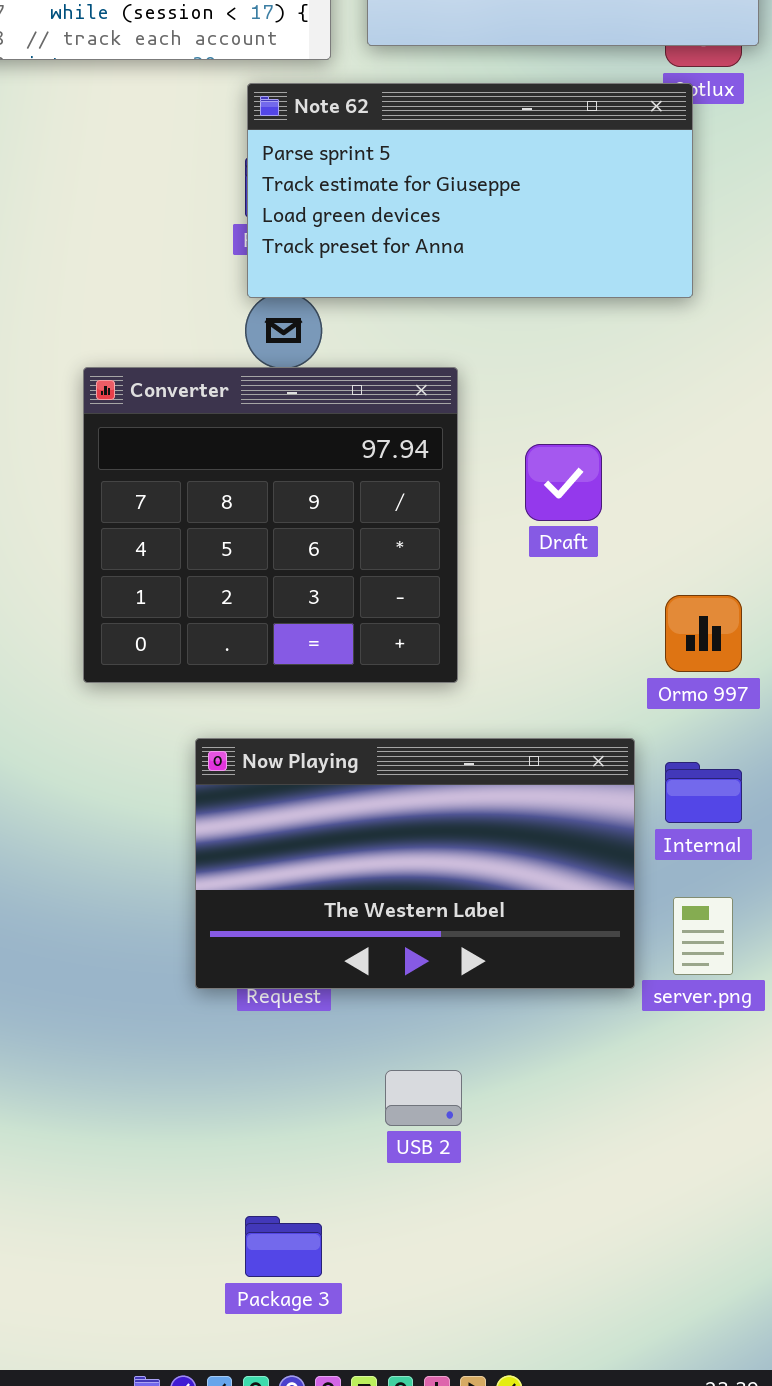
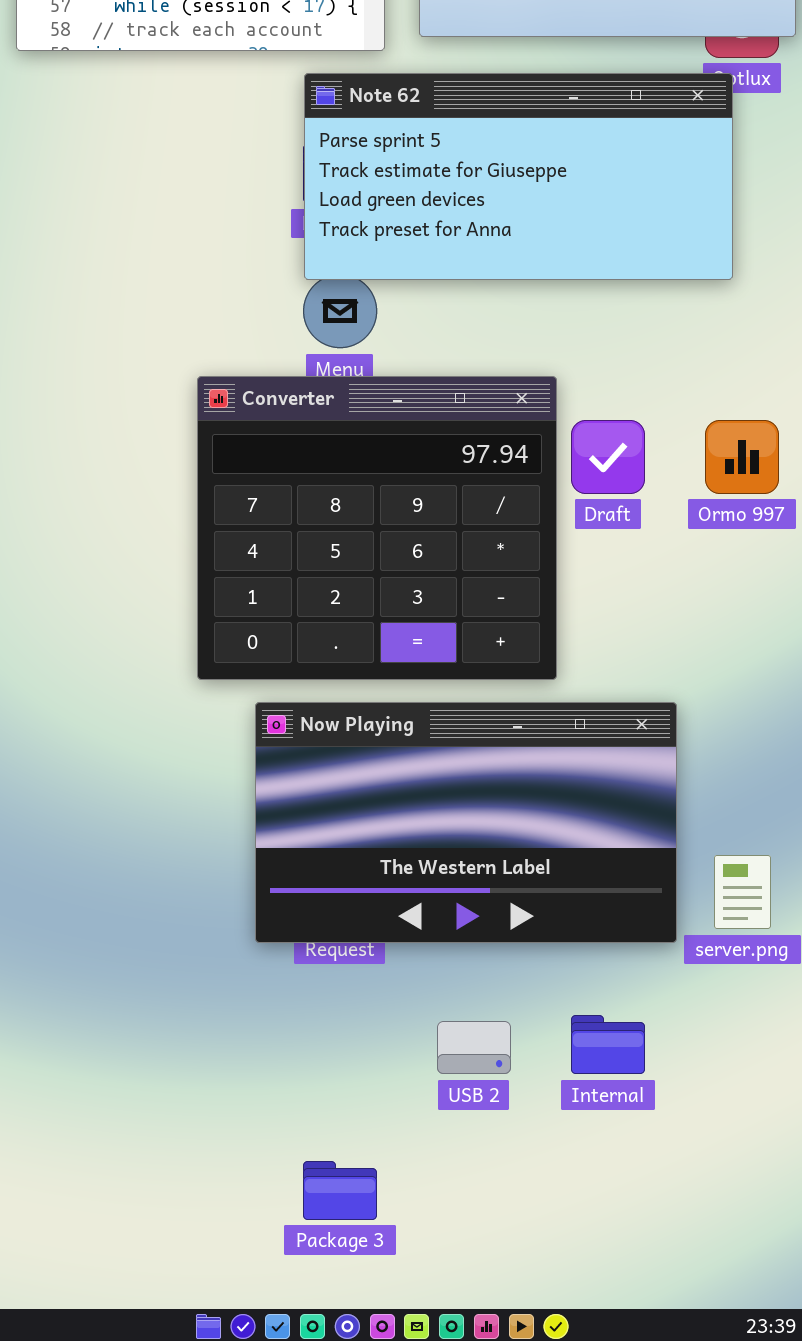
Converter: [83,367,458,683] -> [197,376,557,680], moved
Ormo 997: [665,595,742,672] -> [705,420,779,494], moved
Internal: [665,762,742,823] -> [571,1015,645,1074], moved

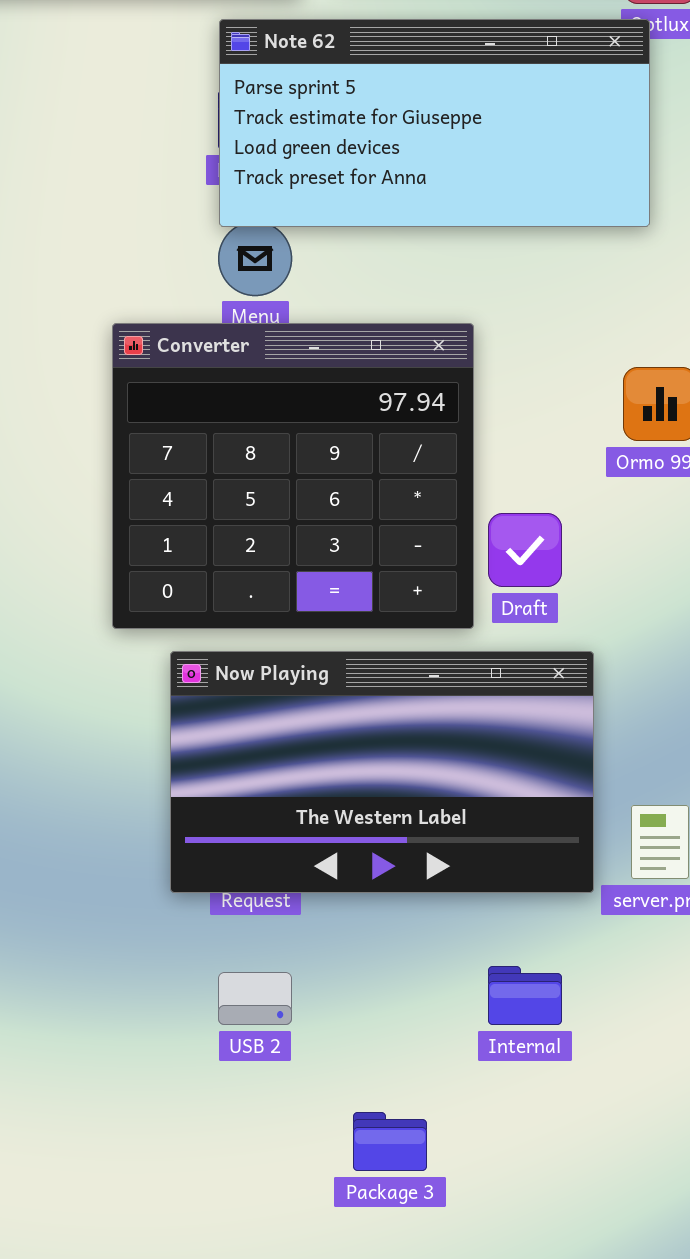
Draft: [571,420,645,494] -> [488,513,562,587], moved
USB 2: [437,1021,511,1074] -> [218,972,292,1025], moved
Package 3: [303,1161,377,1220] -> [353,1112,427,1171], moved

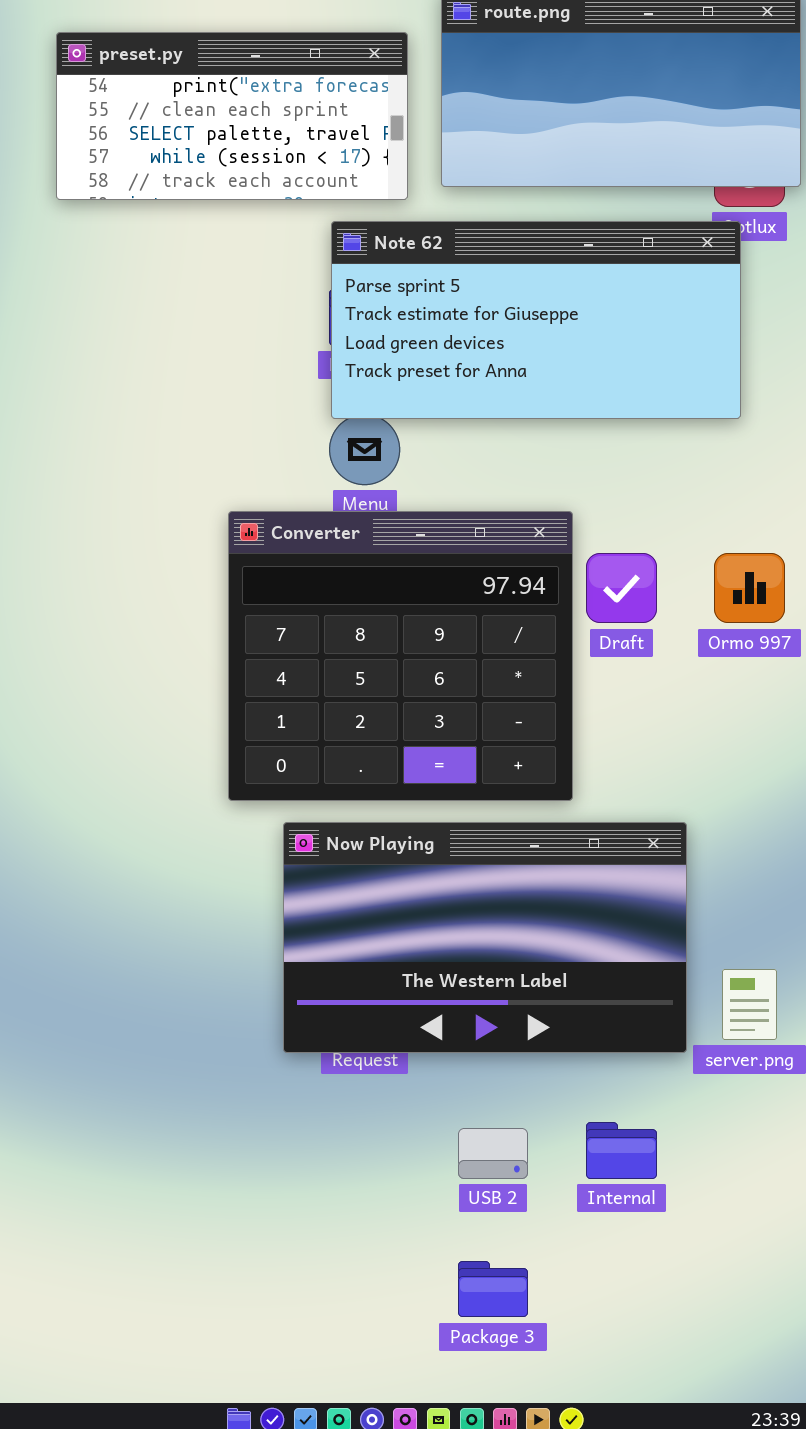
Draft: [488,513,562,587] -> [586,553,657,623], moved
USB 2: [218,972,292,1025] -> [458,1128,528,1179], moved

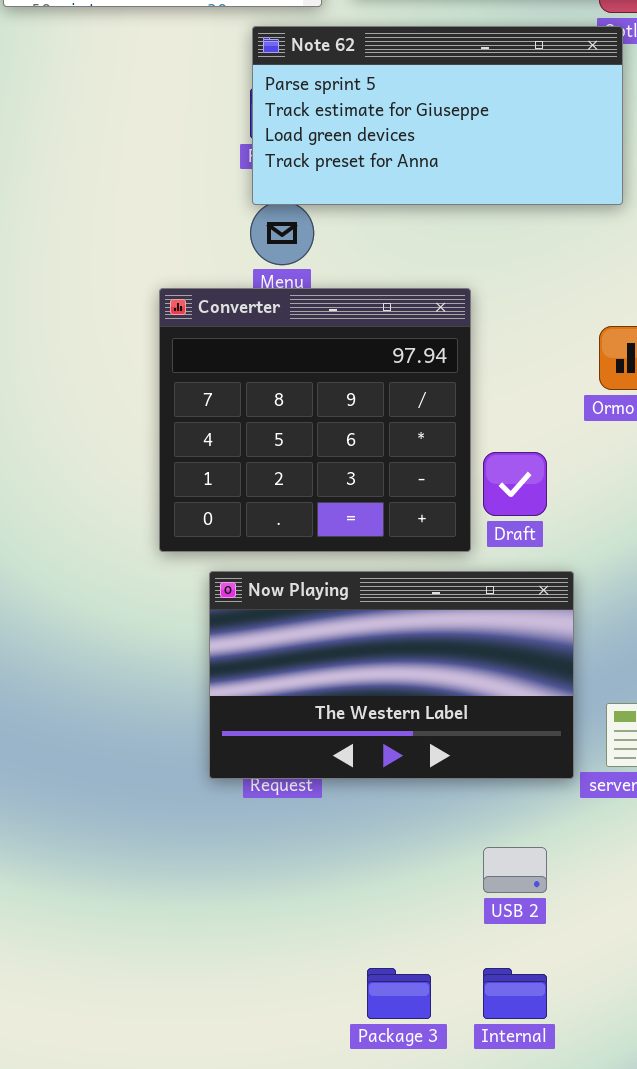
Draft: [586,553,657,623] -> [483,452,547,516], moved
Internal: [586,1122,657,1179] -> [483,968,547,1019], moved
USB 2: [458,1128,528,1179] -> [483,847,547,893], moved

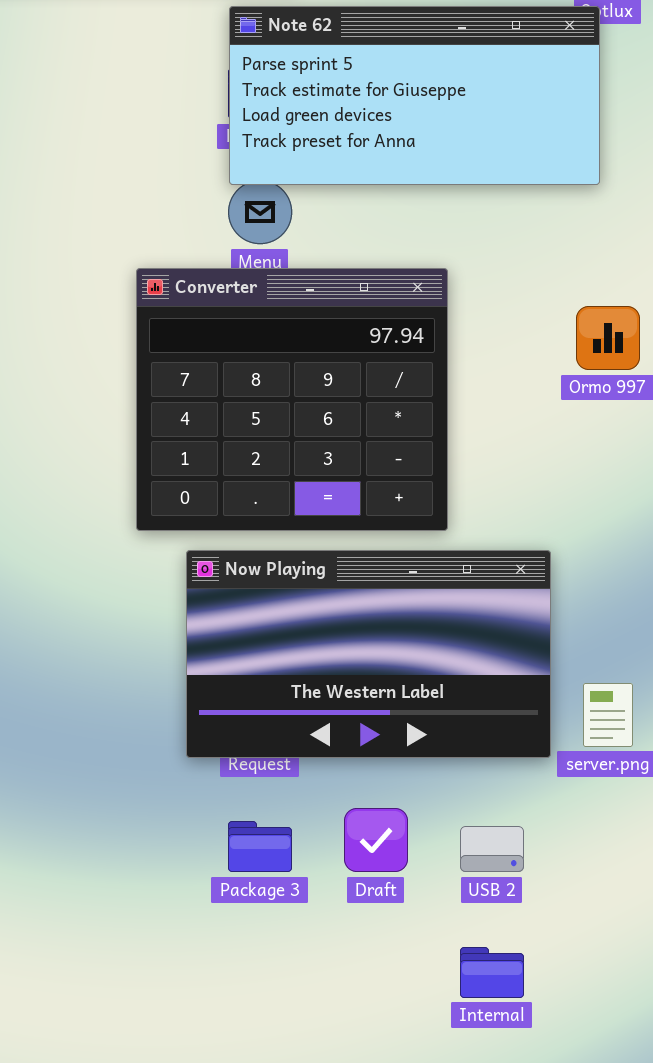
Draft: [483,452,547,516] -> [344,808,408,872], moved
Package 3: [367,968,431,1019] -> [228,821,292,872], moved

